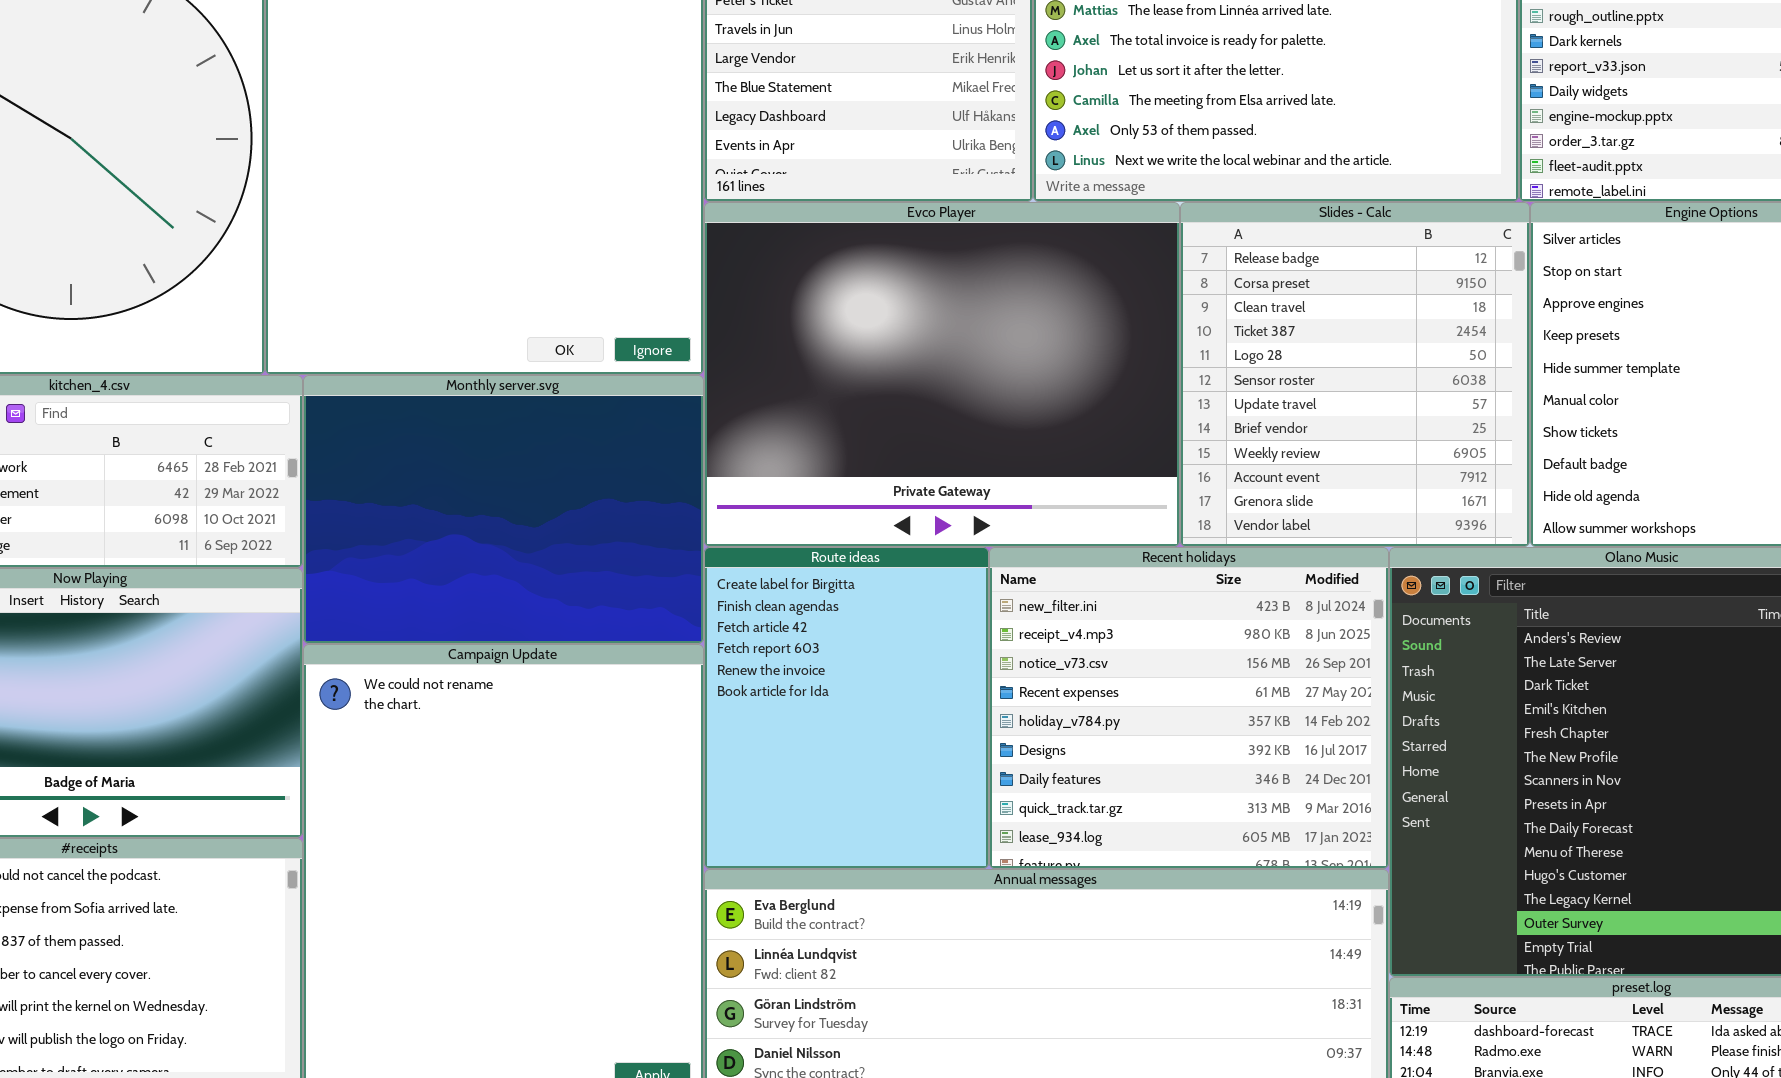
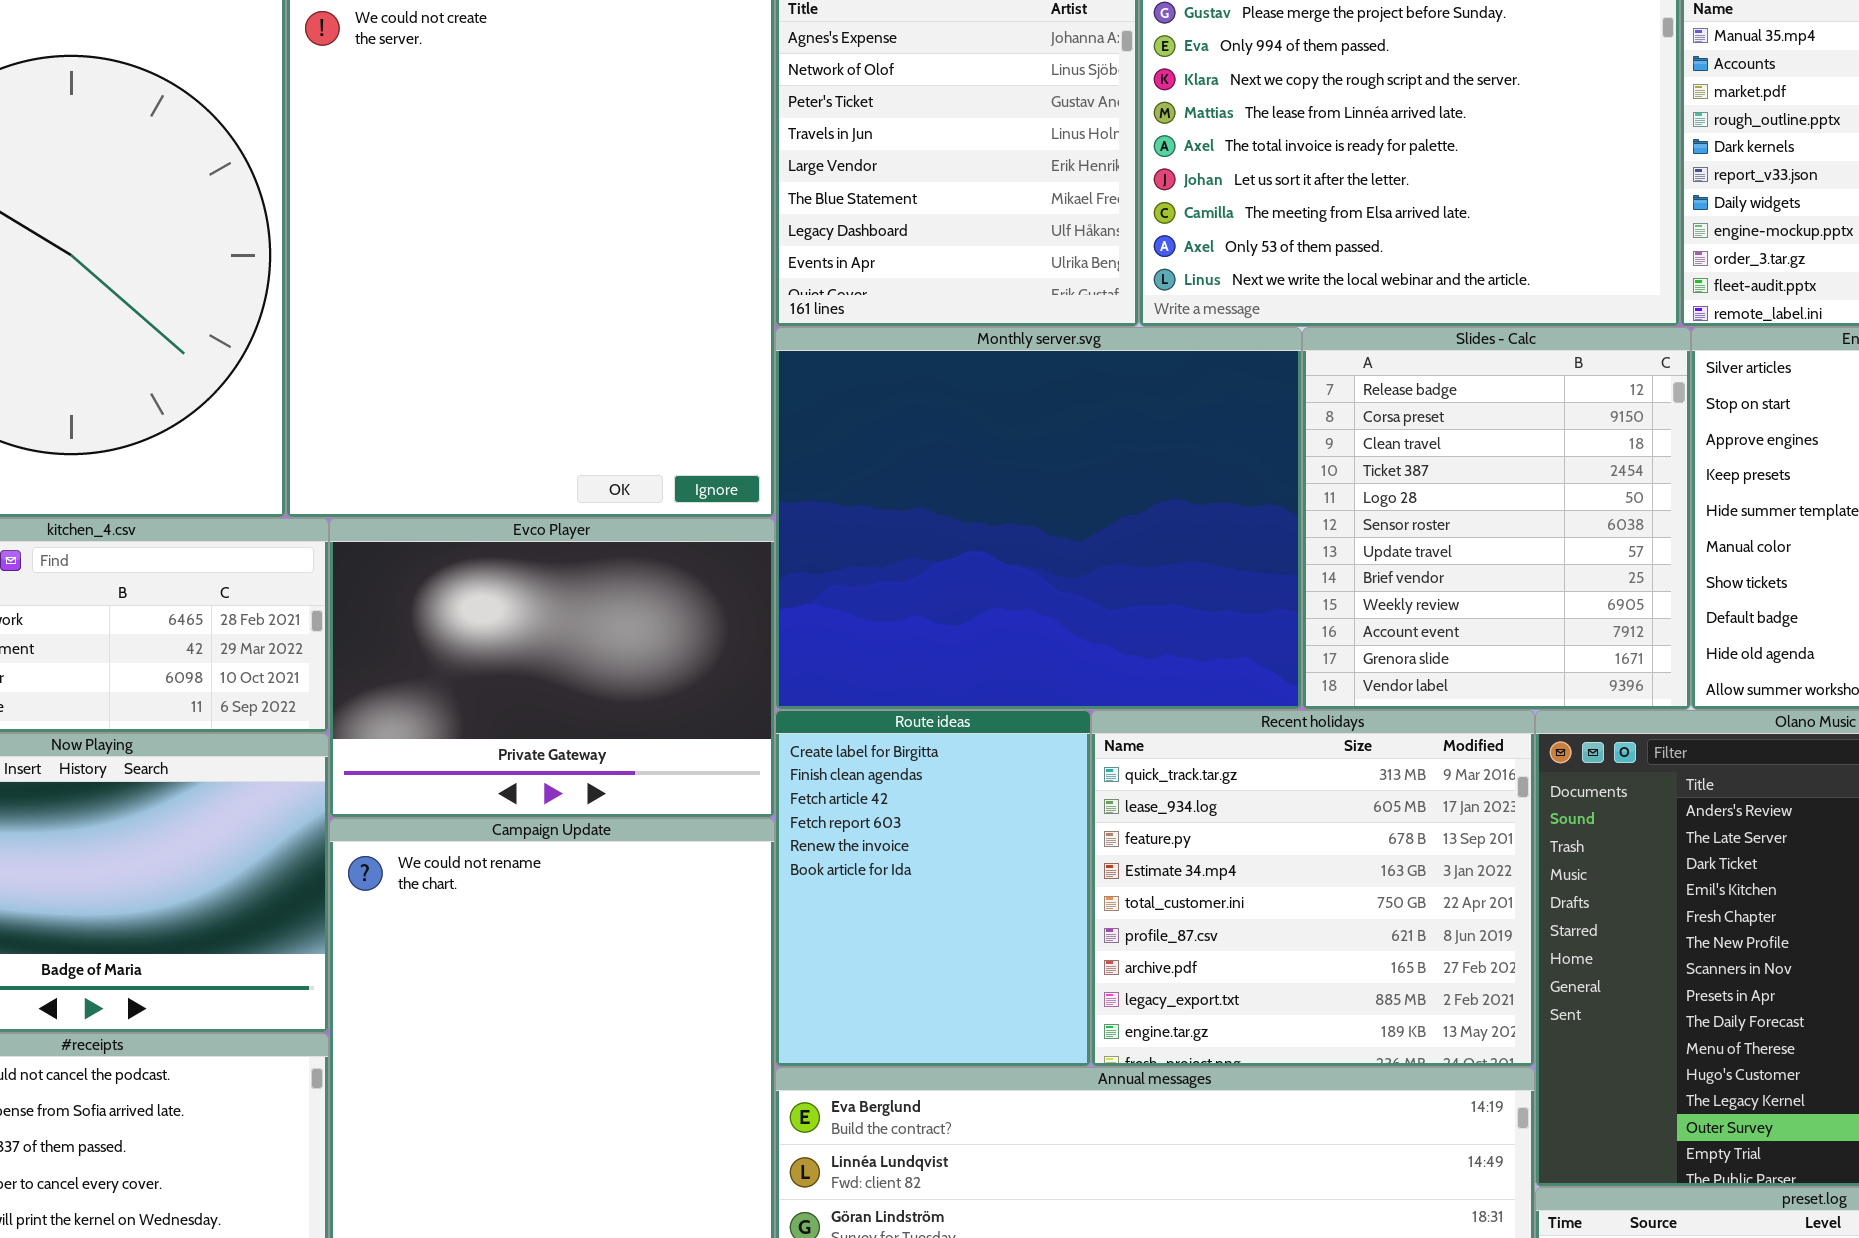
Evco Player: [704,202,1180,547] -> [329,518,775,818], moved, resized
Monthly server.svg: [303,375,704,644] -> [775,327,1302,710], moved, resized
Recent holidays: [989,547,1389,869] -> [1091,710,1535,1067], scrolled down 7 rows

